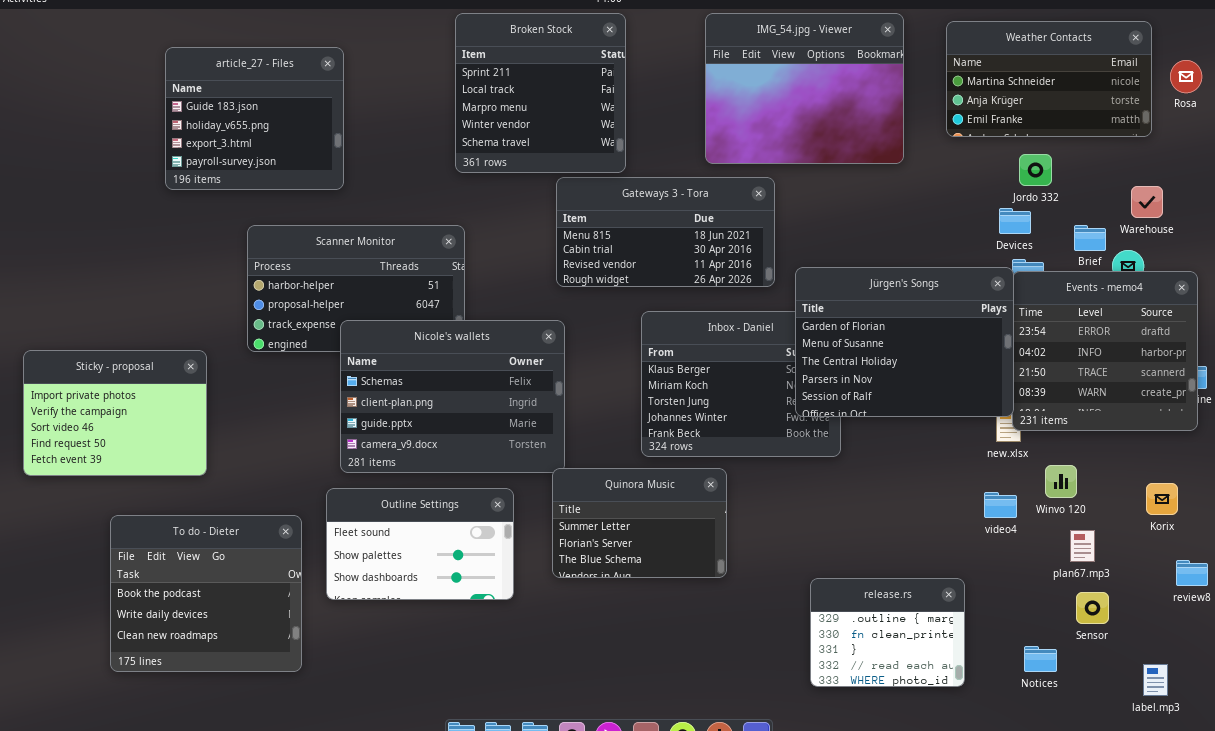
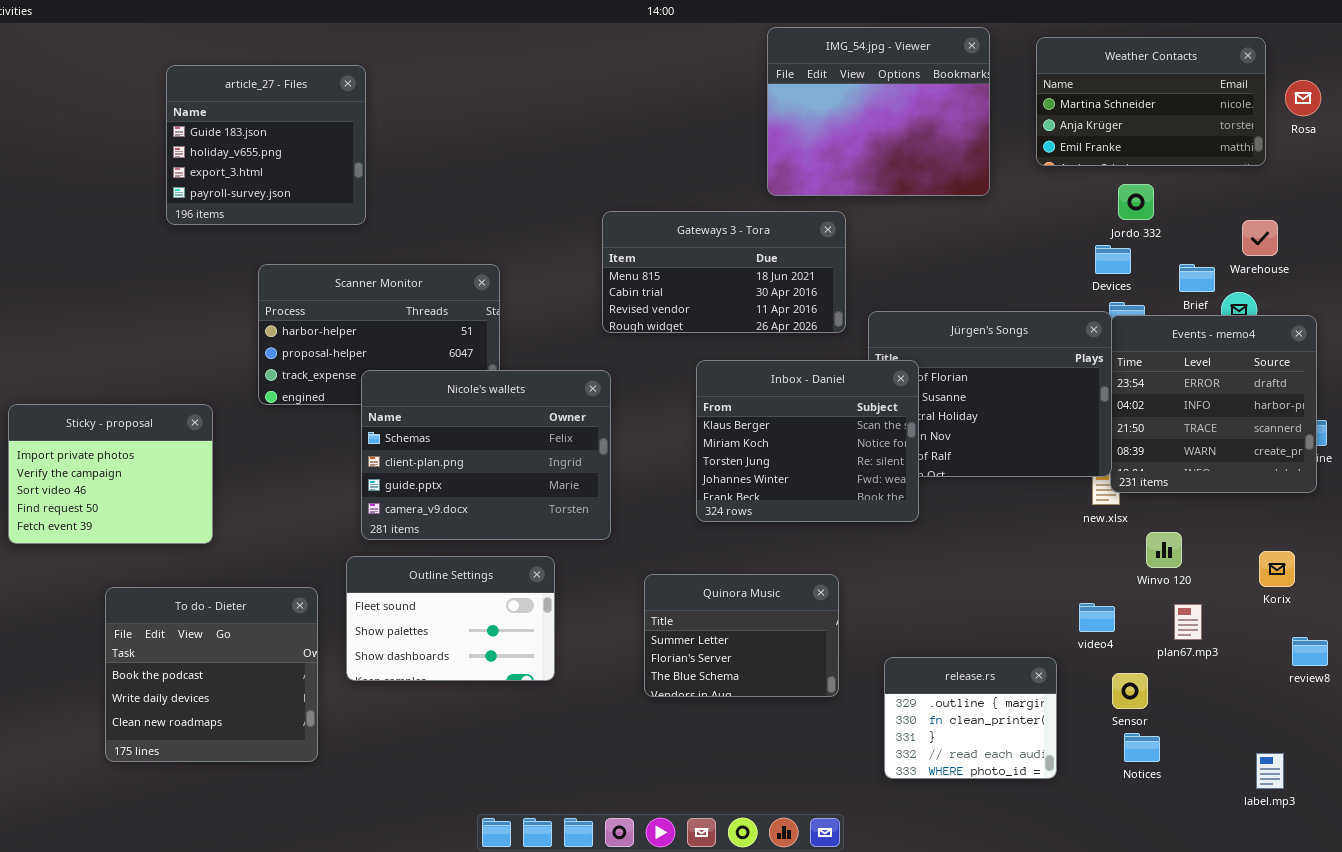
Broken Stock: [455,13,626,173] -> none, closed
Inbox - Daniel: [641,311,841,457] -> [696,360,919,522], raised
Quinora Music: [552,468,727,578] -> [644,574,839,697], moved
video4: [984,492,1017,518] -> [1079,603,1115,632], moved
Sensor: [1076,592,1109,624] -> [1112,673,1148,709], moved

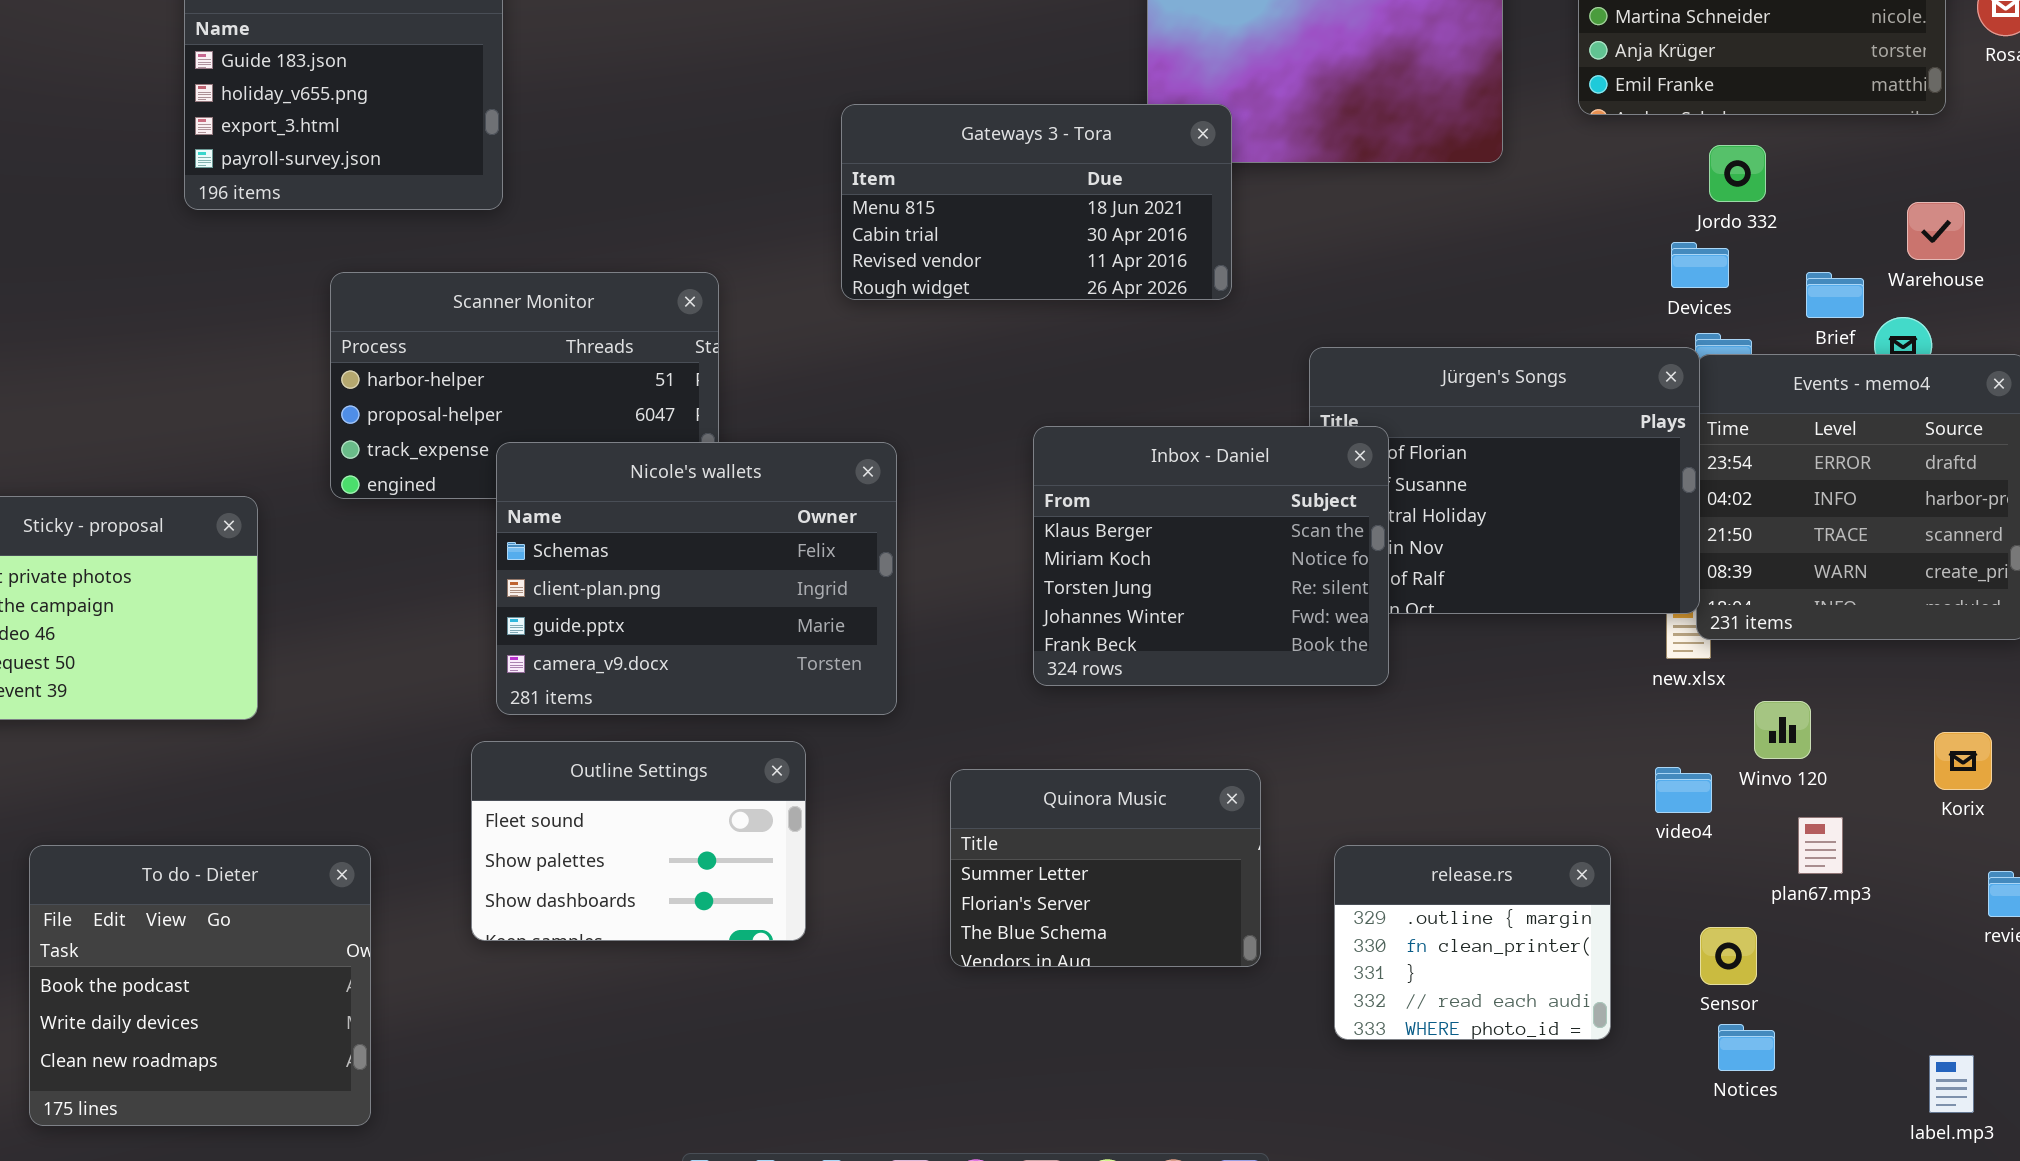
Gateways 3 - Tora: [602,211,846,333] -> [841,104,1232,300], moved
To do - Dieter: [105,587,318,762] -> [29,845,371,1126], moved
video4: [1079,603,1115,632] -> [1655,767,1712,813], moved
release.rs: [884,657,1057,779] -> [1334,845,1611,1040], moved

